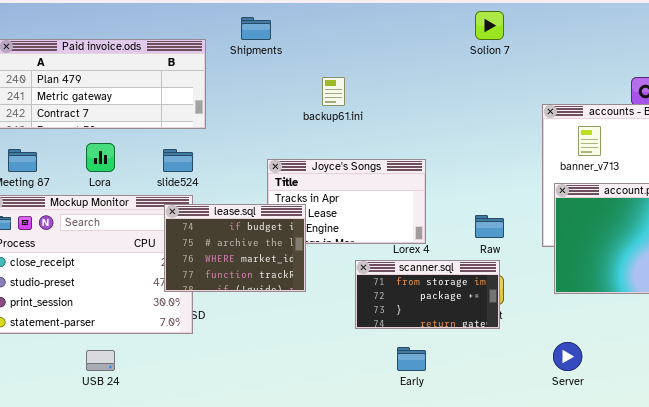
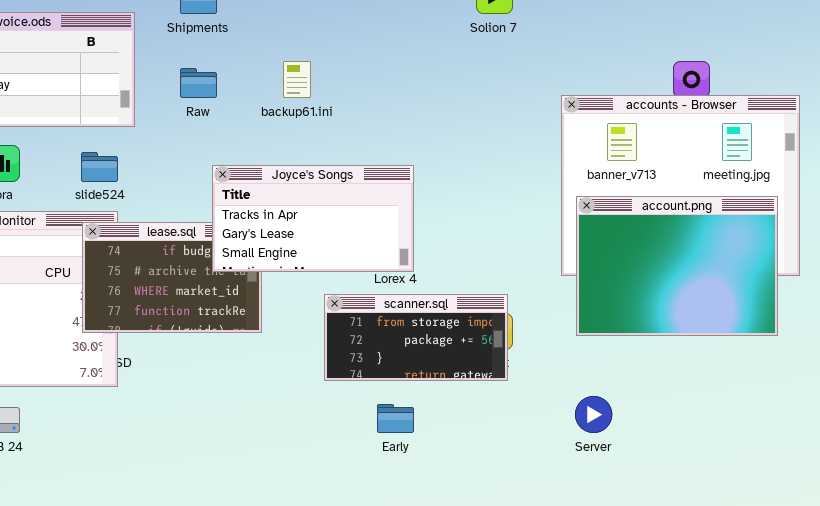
Joyce's Songs: [267,159,426,244] -> [212,165,414,272], raised
Raw: [475,215,504,238] -> [180,68,217,98], moved

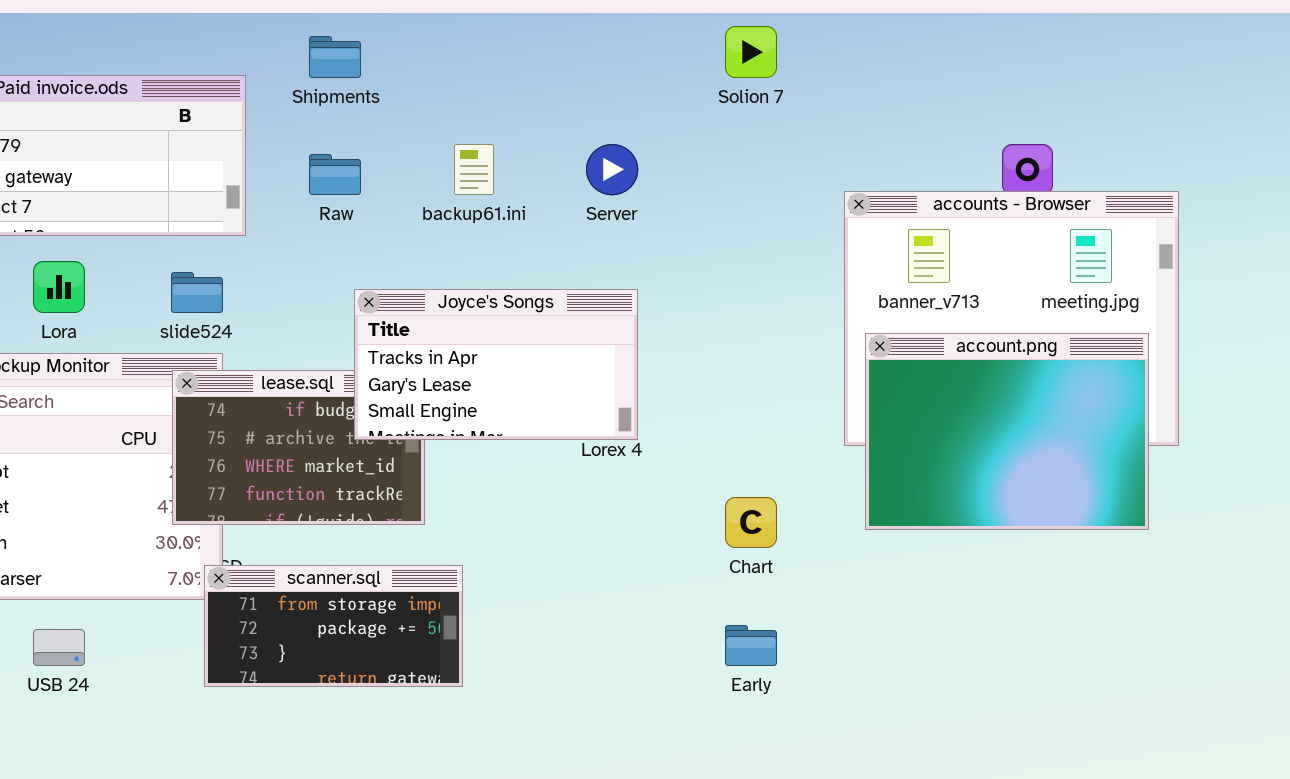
scanner.sql: [324,294,508,381] -> [204,565,463,687], moved
Server: [575,396,612,433] -> [586,144,638,195], moved
Early: [377,404,414,433] -> [725,625,777,666], moved

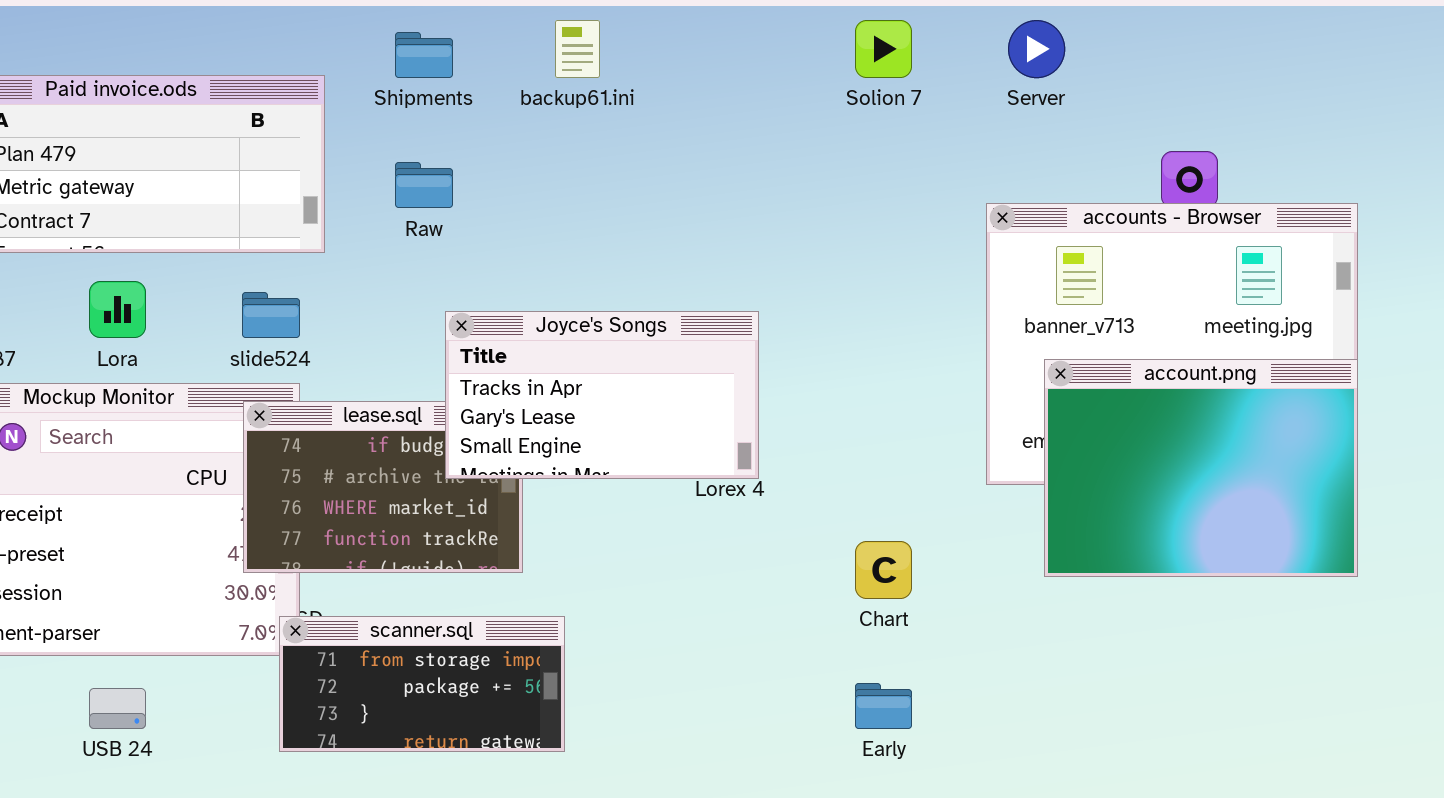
backup61.ini: [454,144,494,195] -> [555,20,600,78], moved
Server: [586,144,638,195] -> [1008,20,1065,78], moved
account.png: [865,333,1149,530] -> [1044,359,1358,577], moved

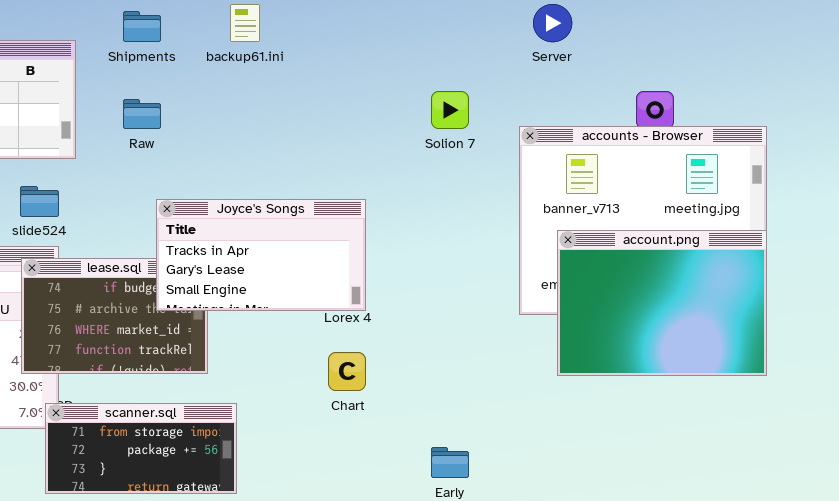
Solion 7: [855,20,912,78] -> [431,91,469,129], moved
Chart: [855,541,912,599] -> [328,352,366,391], moved

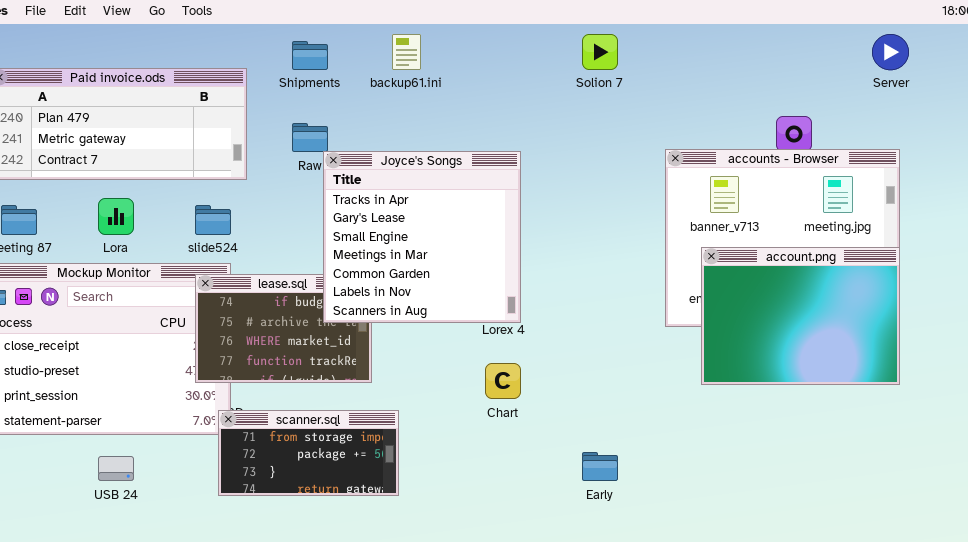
Server: [533,4,572,42] -> [872,34,909,70], moved
Solion 7: [431,91,469,129] -> [582,34,618,70], moved
Joyce's Songs: [156,199,366,311] -> [323,151,521,323], resized

